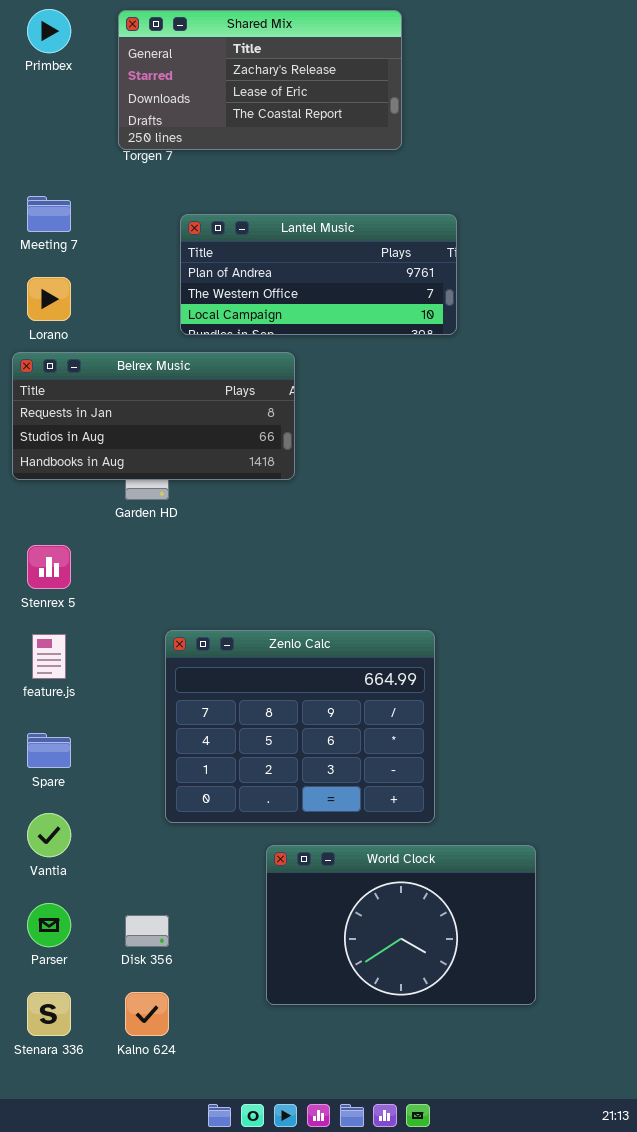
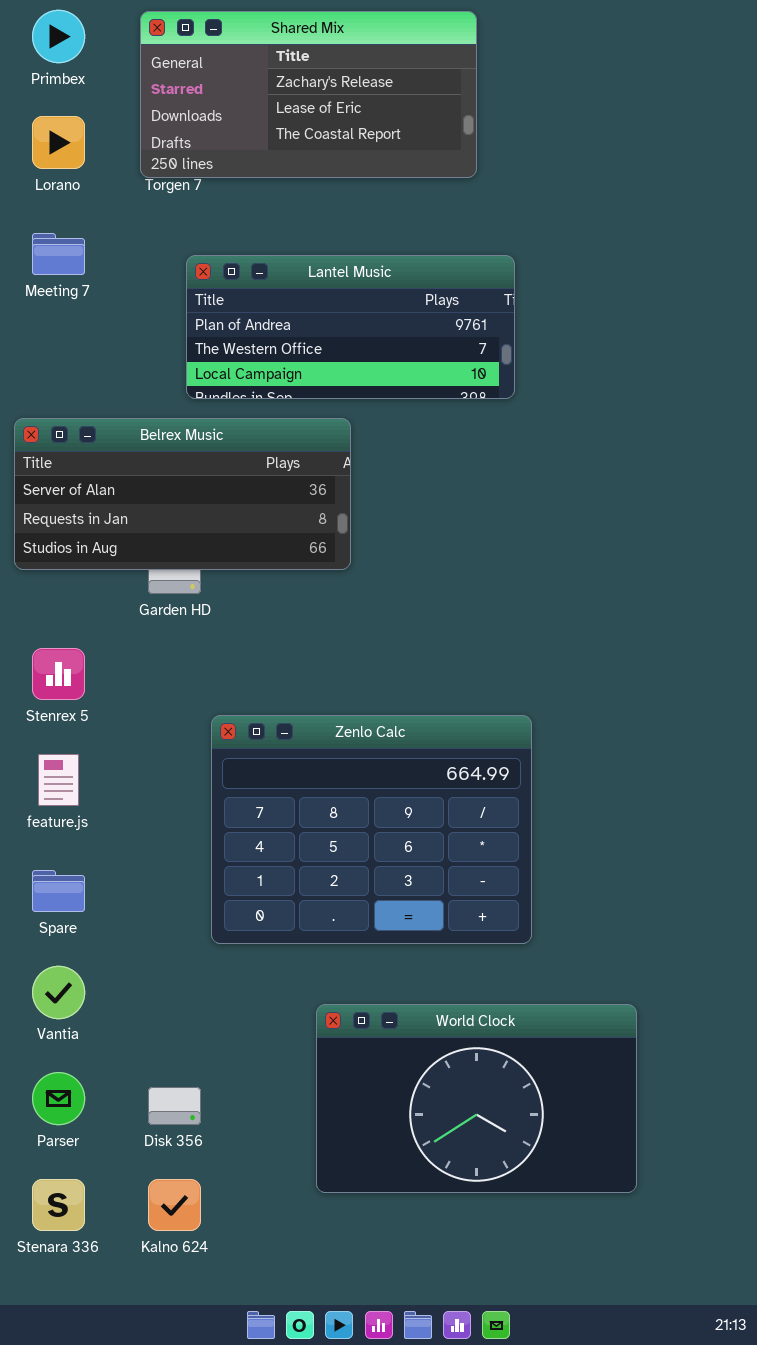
Lantel Music: [180,214,457,335] -> [186,255,515,399], moved
Lorano: [27,277,71,321] -> [32,116,85,169], moved
Belrex Music: [12,352,295,480] -> [14,418,351,570], scrolled up 1 row
Zenlo Calc: [165,630,435,823] -> [211,715,532,944], moved

